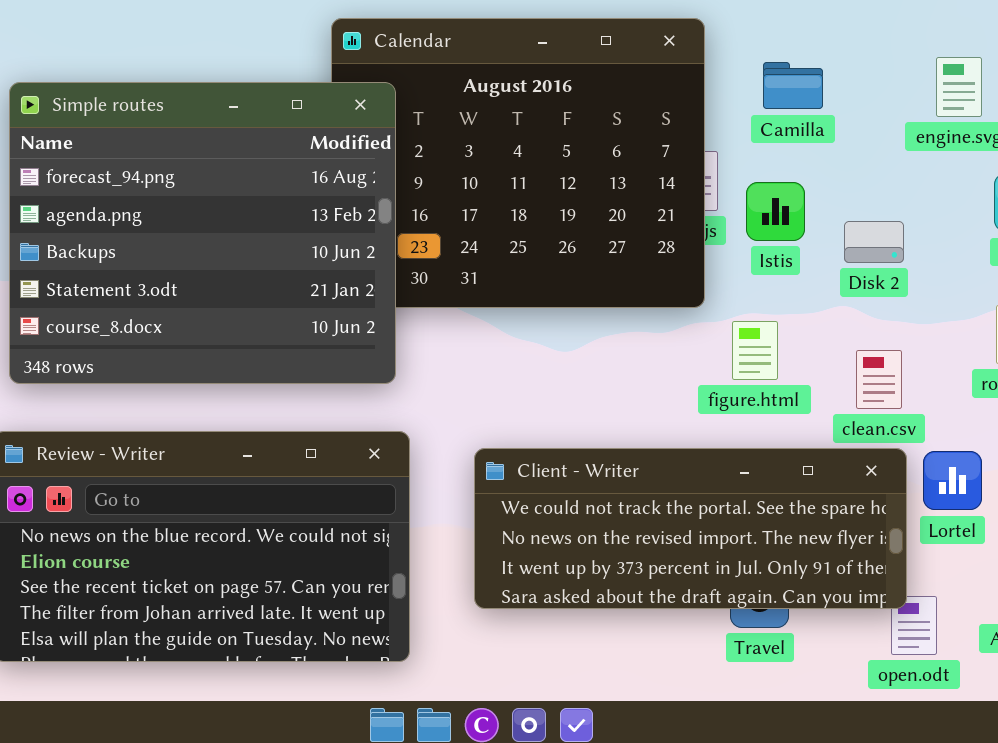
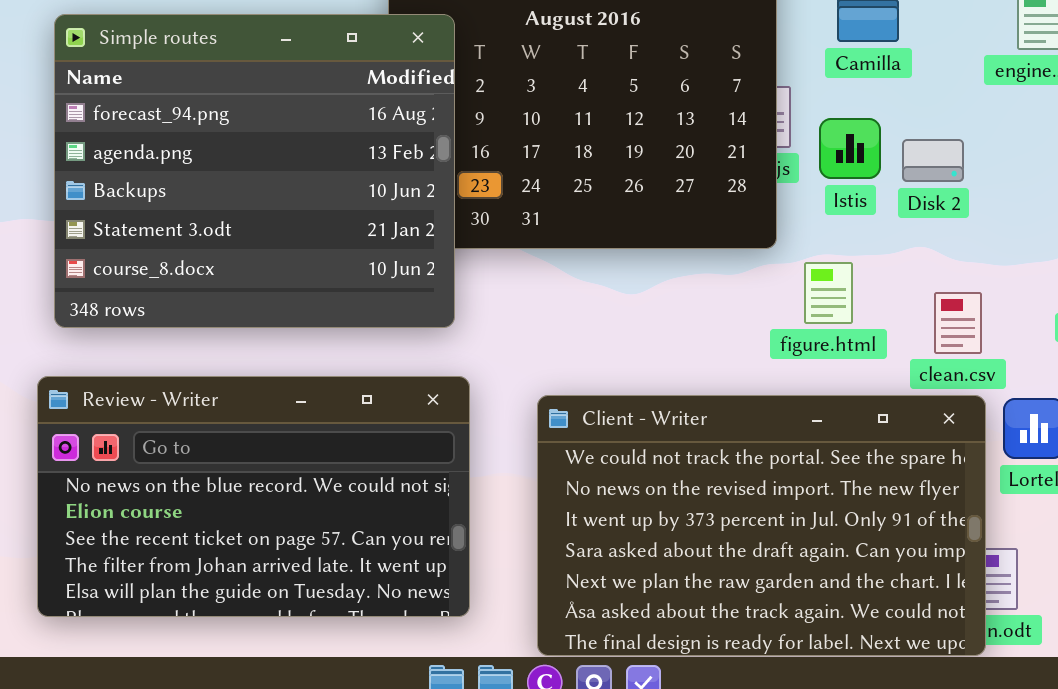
Disk 2: [844,221,904,263] -> [902,139,964,182], moved
Client - Writer: [474,448,907,609] -> [537,395,986,656], resized

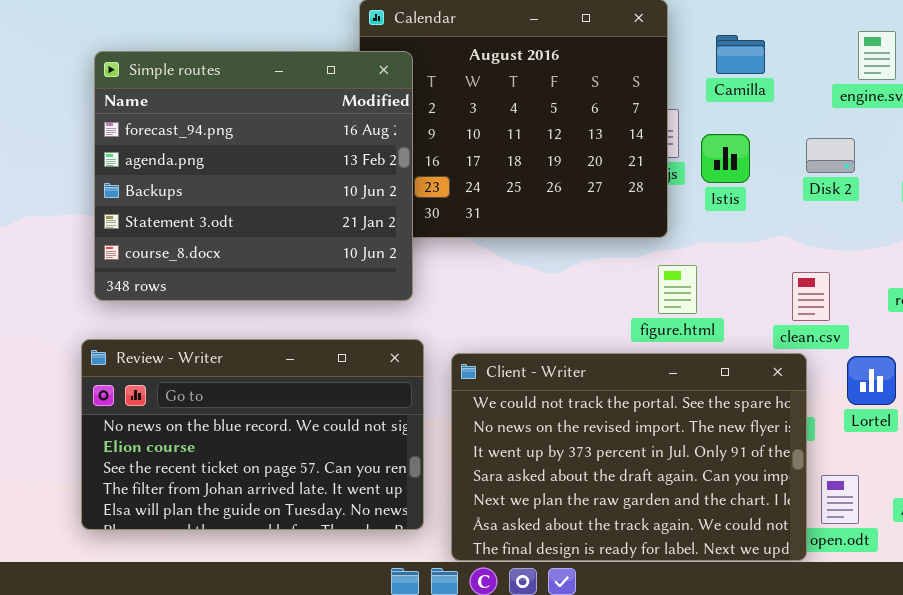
Disk 2: [902,139,964,182] -> [806,138,855,173], moved
figure.html: [804,262,853,324] -> [658,265,697,314], moved
Client - Writer: [537,395,986,656] -> [451,353,807,561], moved

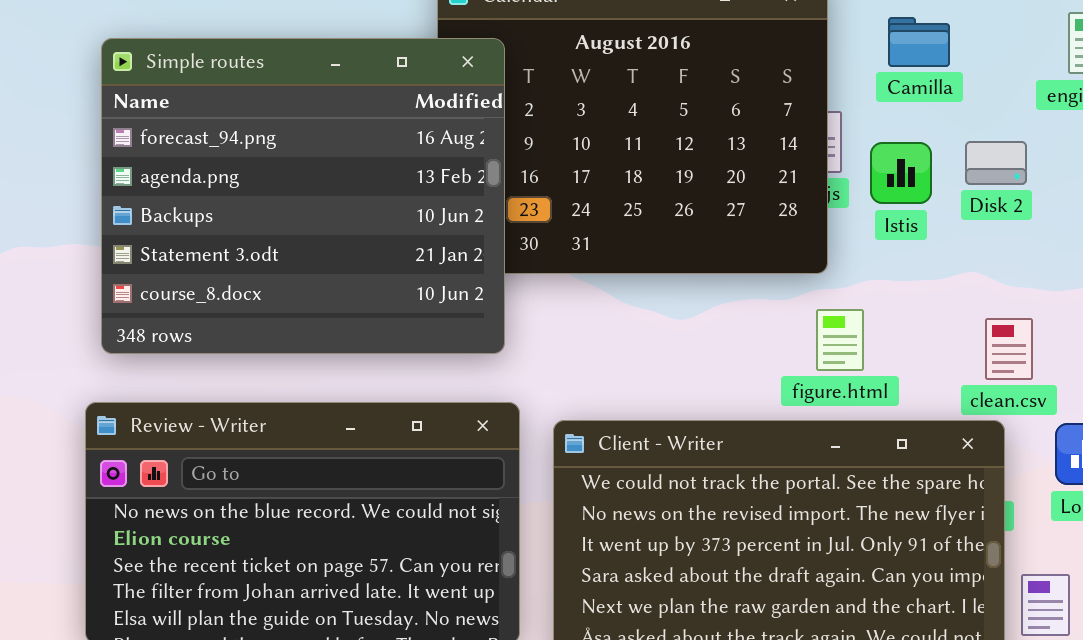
Disk 2: [806,138,855,173] -> [965,141,1027,185], moved

